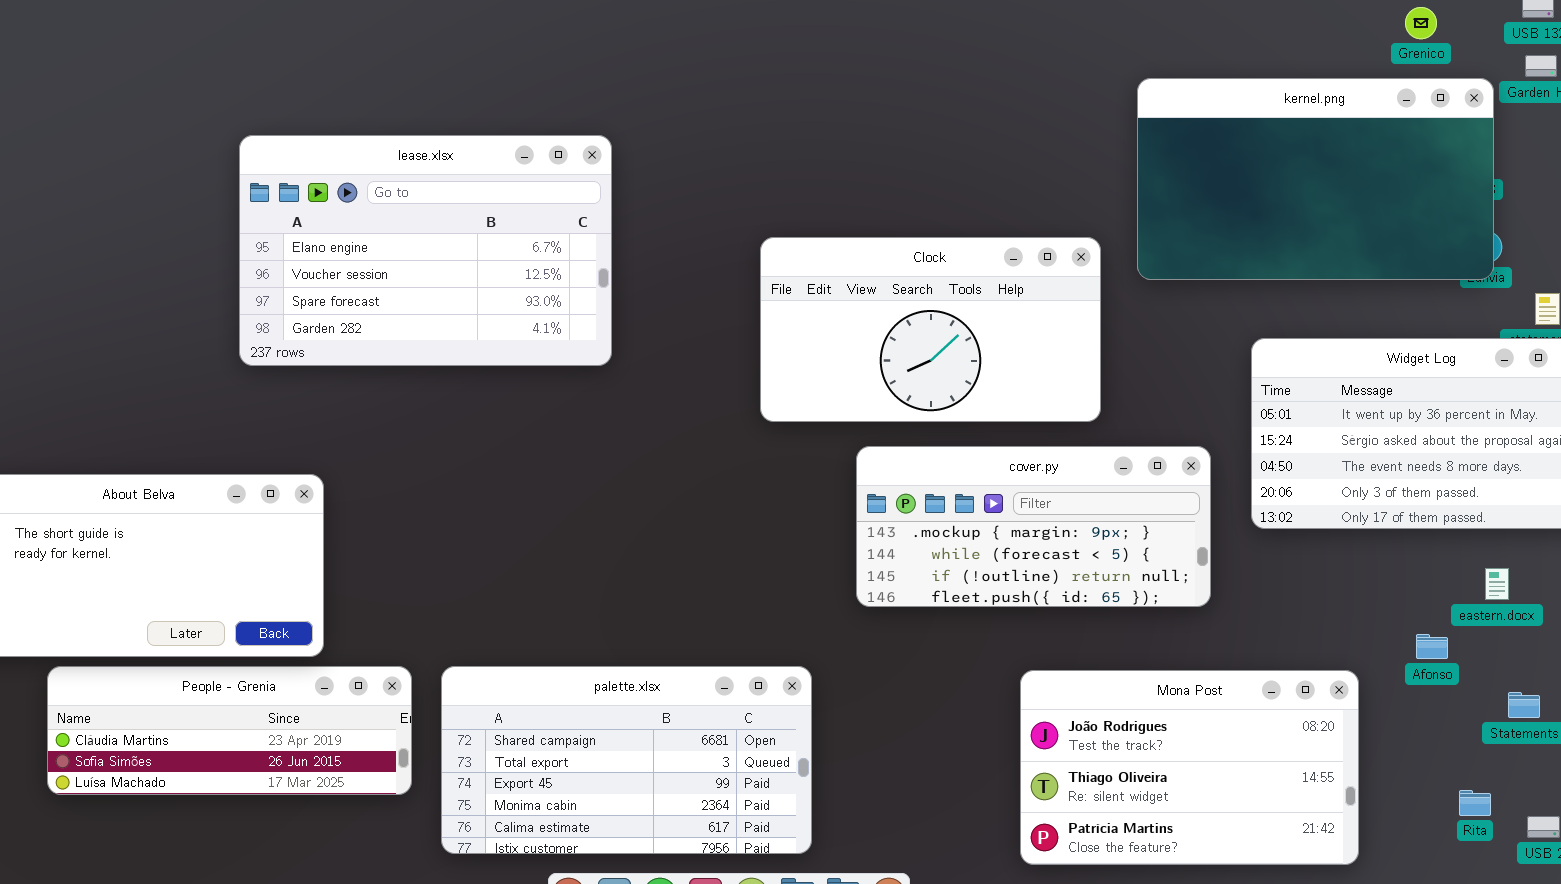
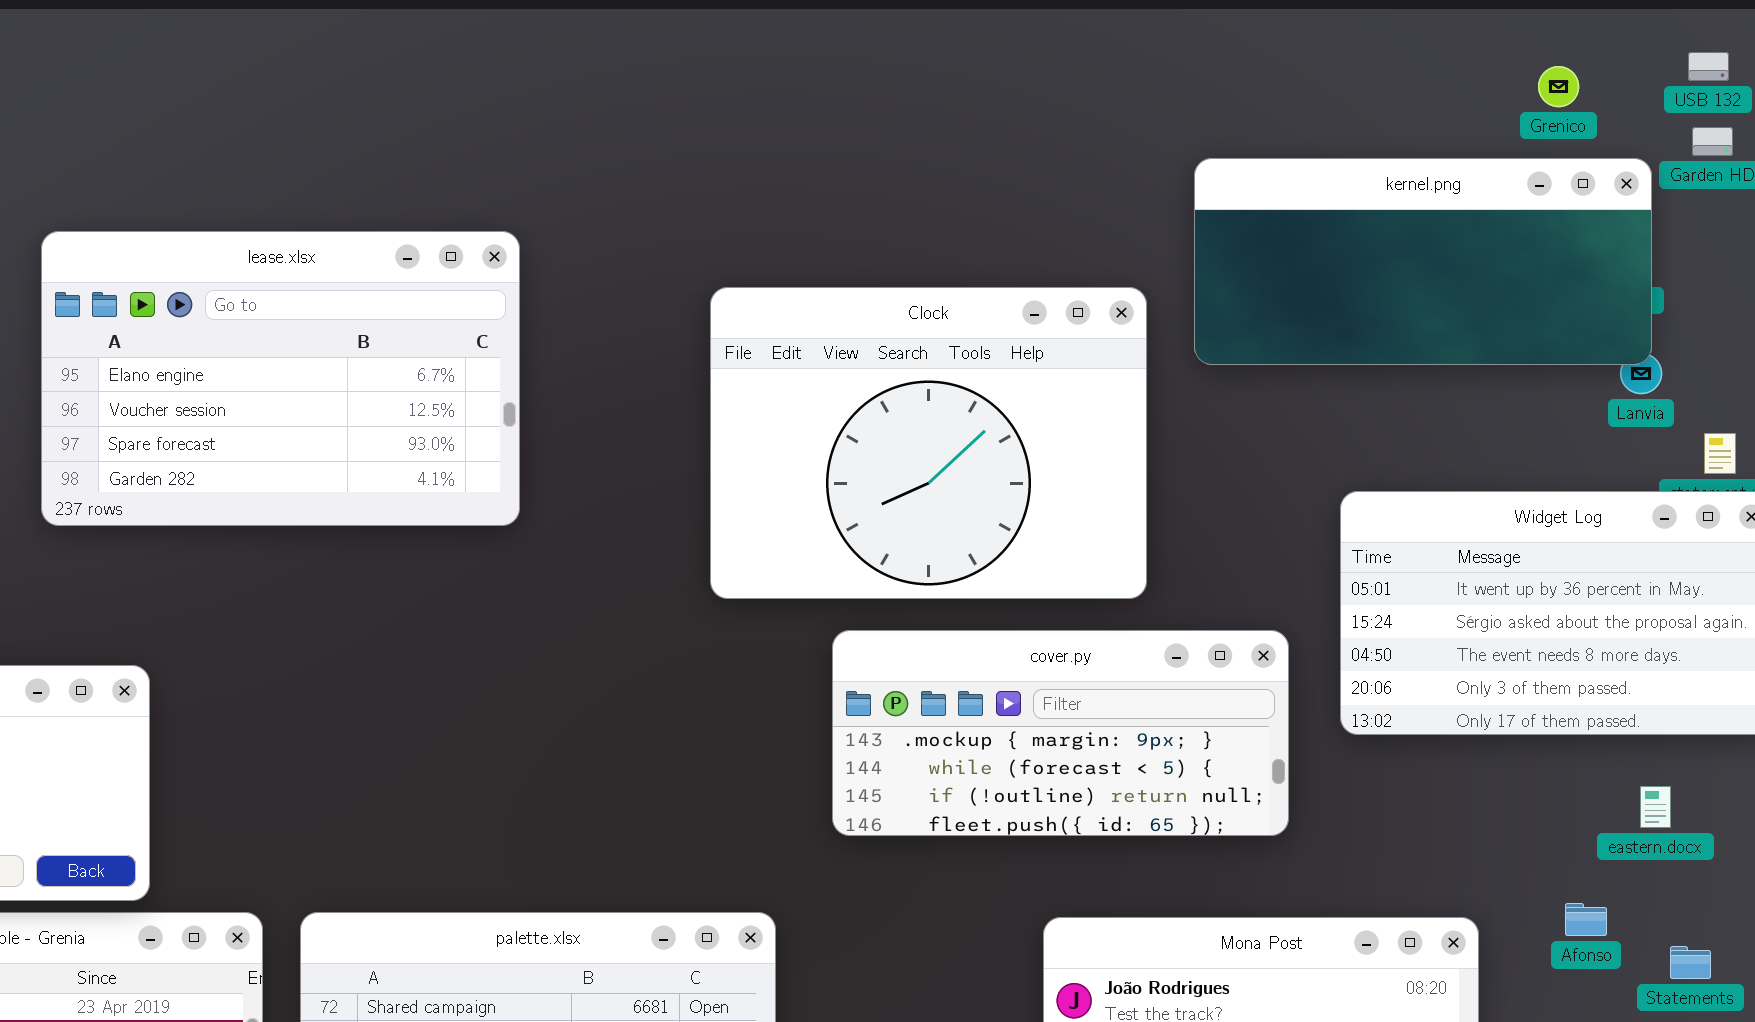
kernel.png: [1137,78,1494,280] -> [1194,158,1652,365], resized
Clock: [760,237,1101,422] -> [710,287,1147,599], resized
Afonso: [1416,634,1448,659] -> [1565,903,1607,936], moved

